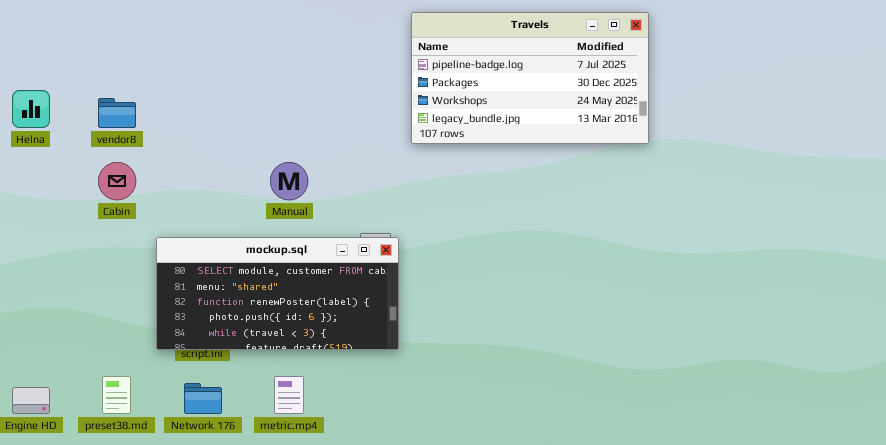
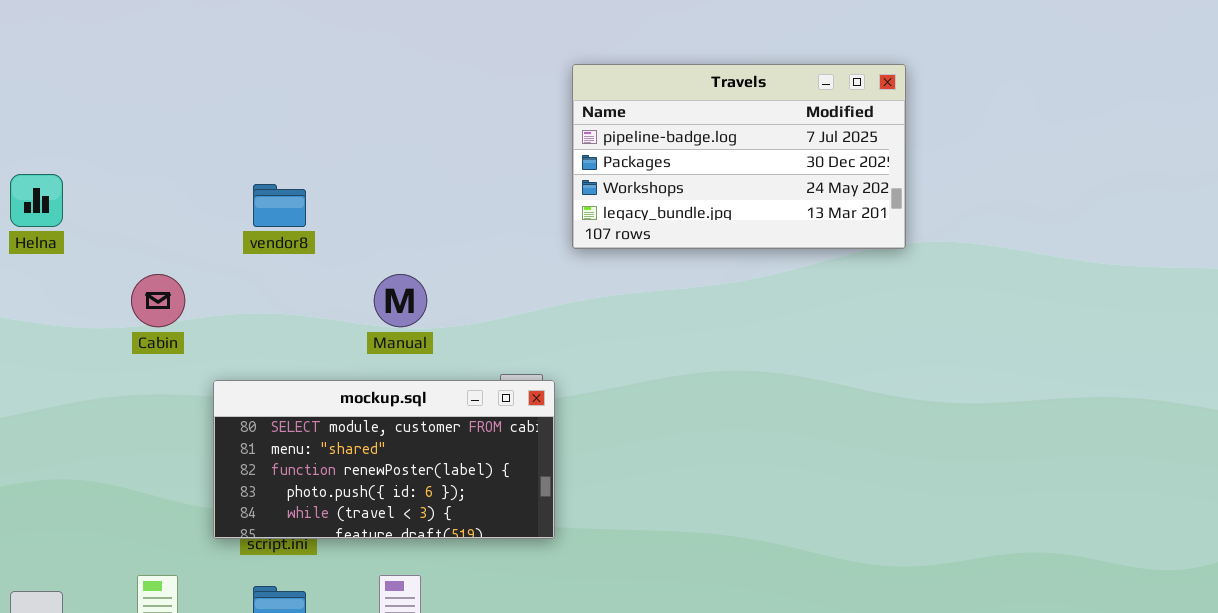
vendor8: [98,98,136,128] -> [253,184,306,227], moved

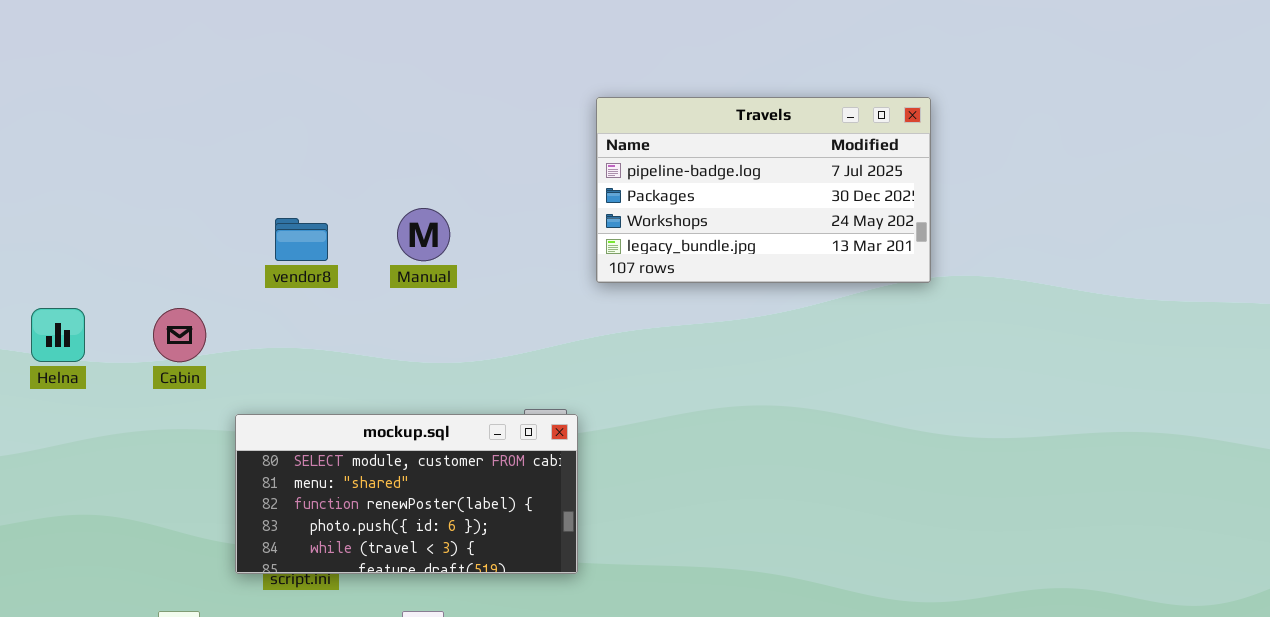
Helna: [10,174,63,227] -> [31,308,85,362], moved
Manual: [374,274,427,327] -> [397,208,450,261], moved

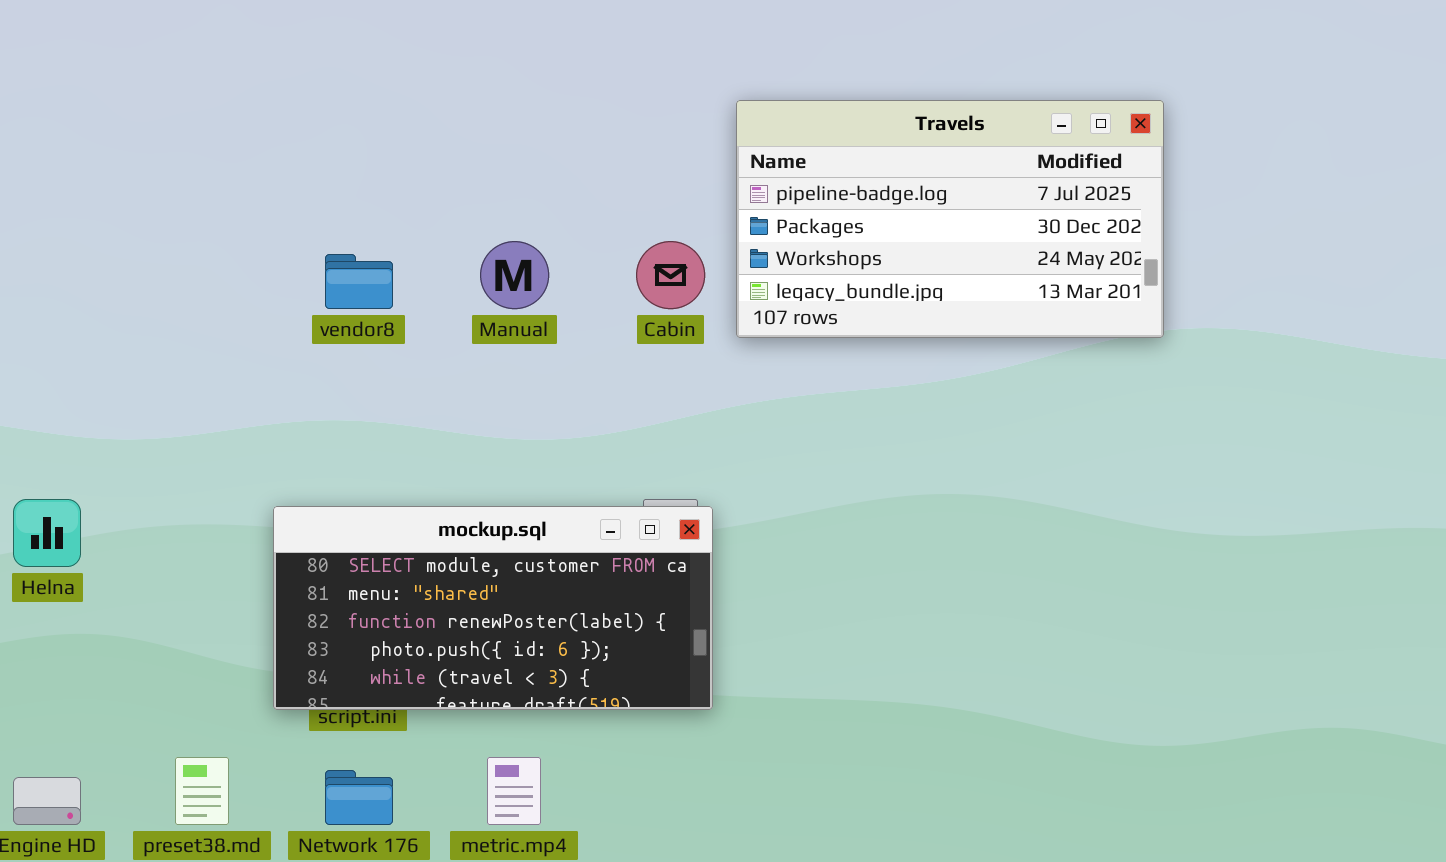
Helna: [31,308,85,362] -> [13,499,81,567], moved
Cabin: [153,308,206,362] -> [636,241,705,309], moved

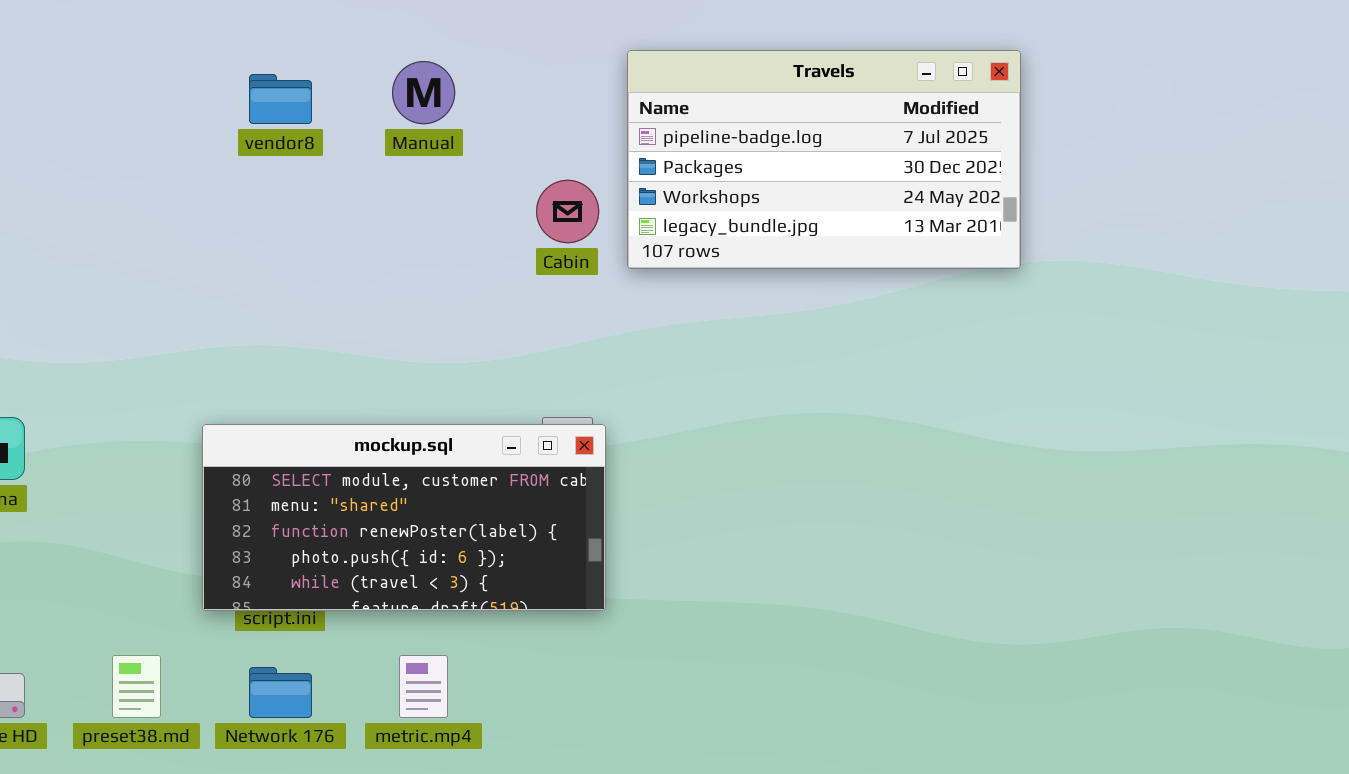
Manual: [480,241,549,309] -> [392,61,455,124], moved
vendor8: [325,254,393,309] -> [249,74,312,124], moved

